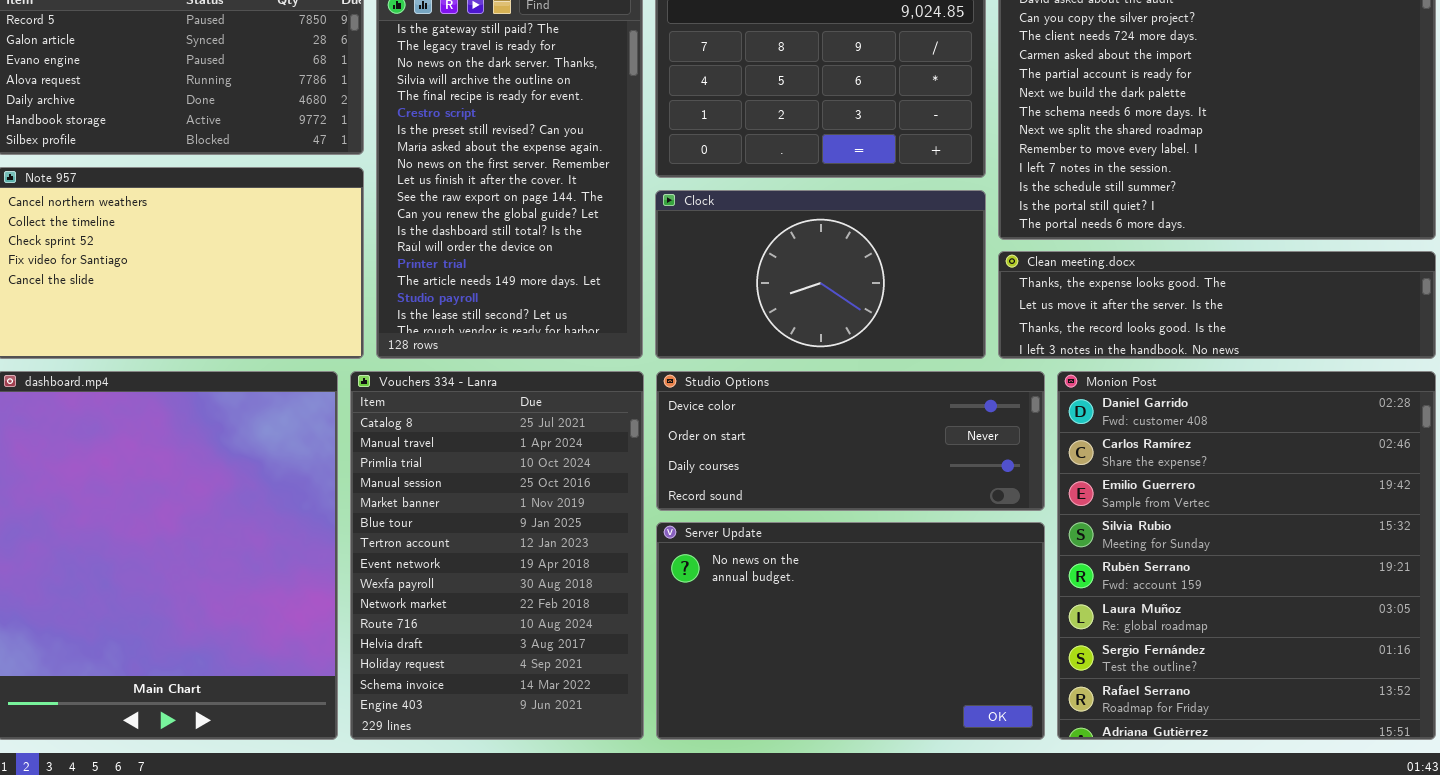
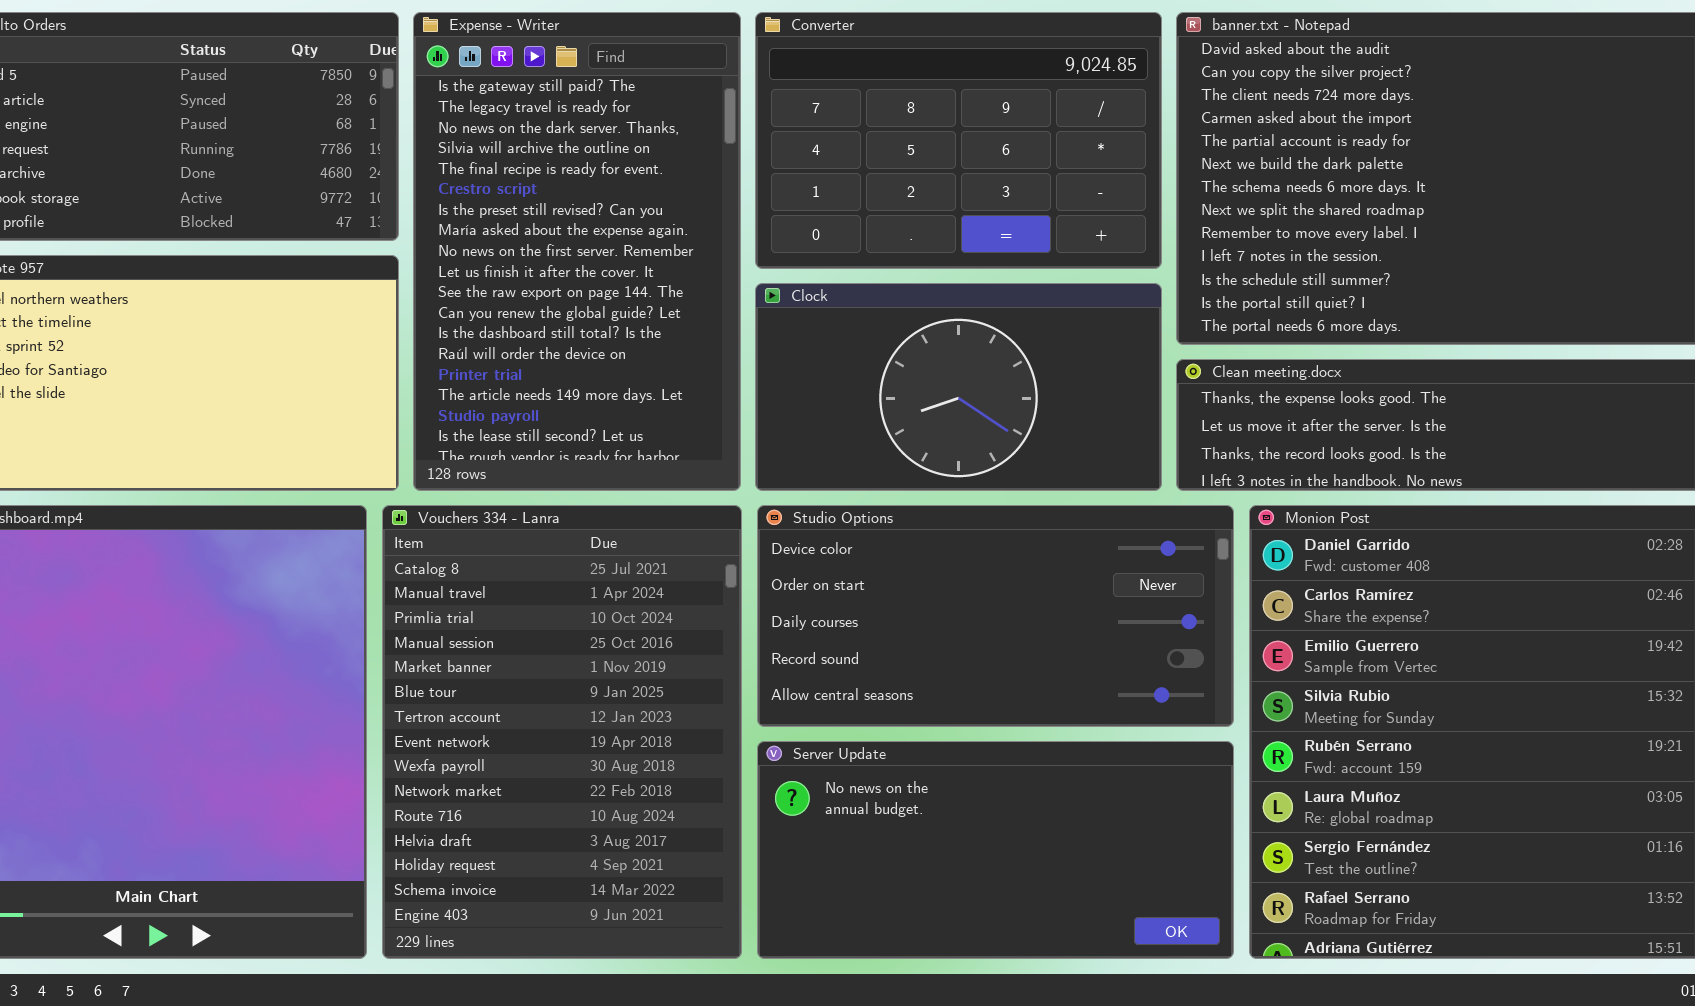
Studio Options: [656,371,1045,511] -> [757,505,1234,727], resized
Server Update: [656,522,1045,740] -> [757,741,1234,959], resized

